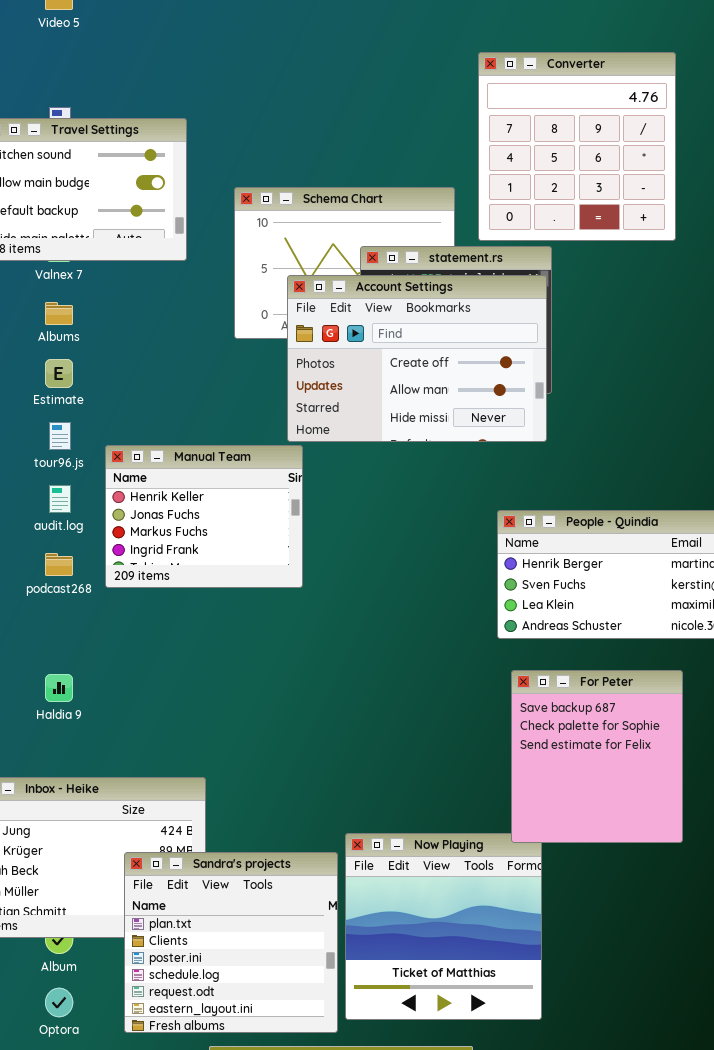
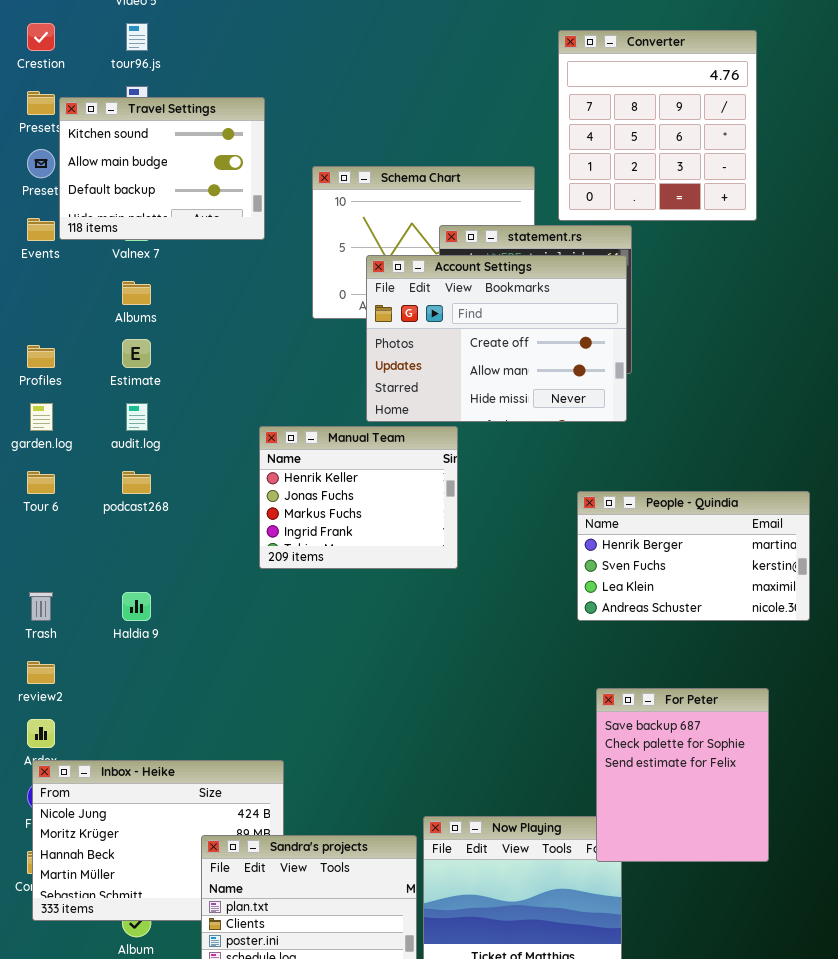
tour96.js: [49,422,71,450] -> [126,23,148,51], moved
Manual Team: [105,445,303,588] -> [259,426,458,569], moved
audit.log: [49,485,71,513] -> [126,403,148,431], moved
podcast268: [45,553,73,576] -> [122,471,151,494], moved
For Peter: [511,670,683,843] -> [596,688,769,862], moved
Haldia 9: [45,674,73,702] -> [122,592,151,621], moved

